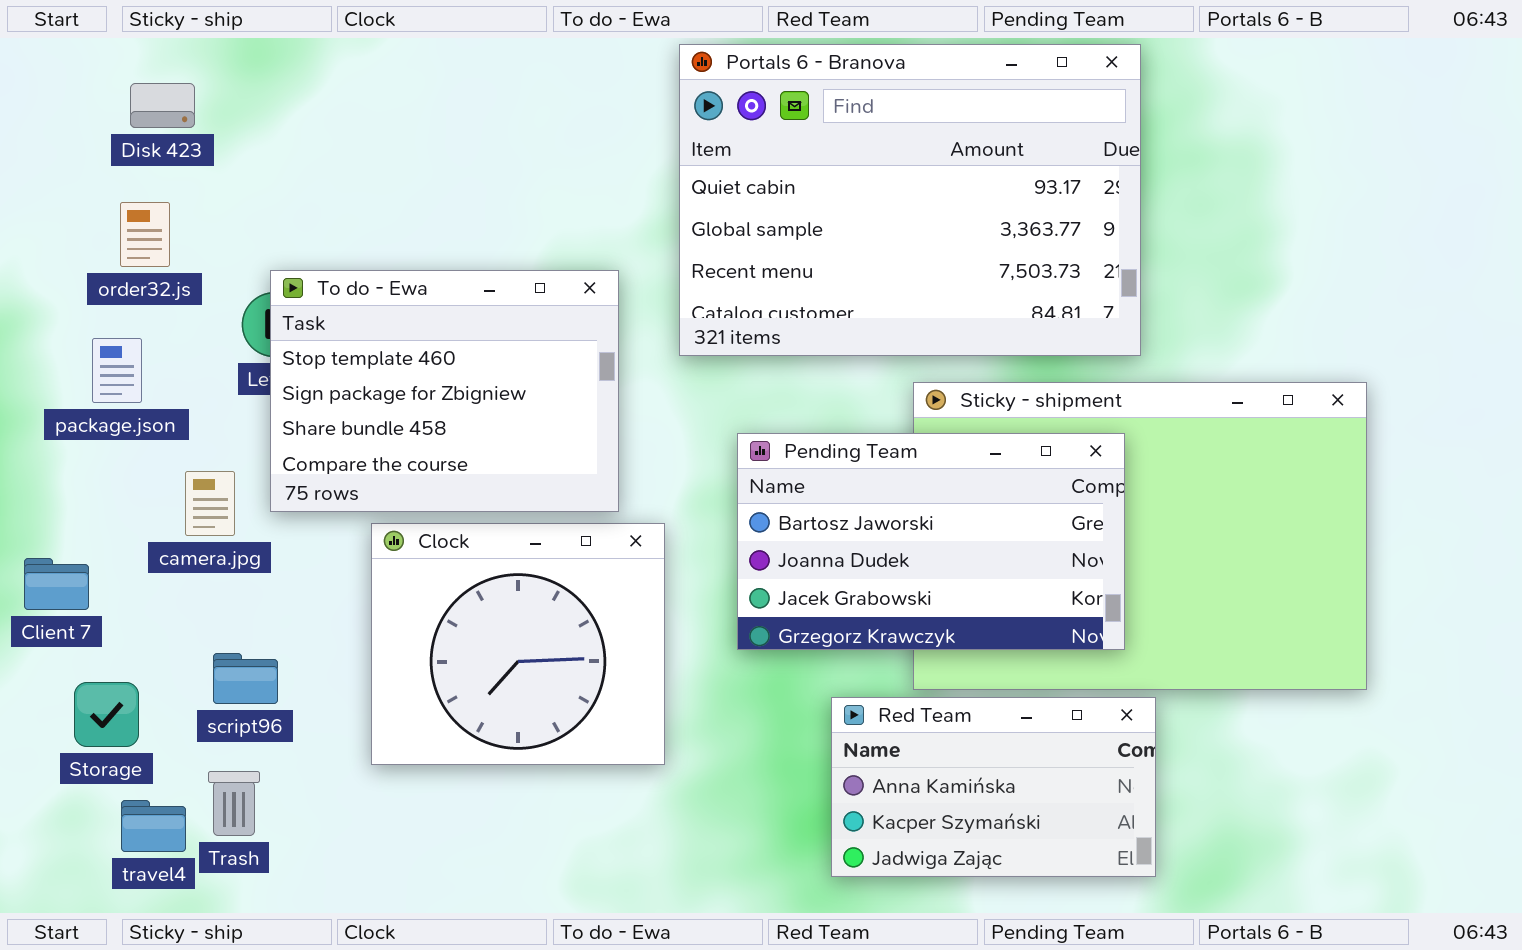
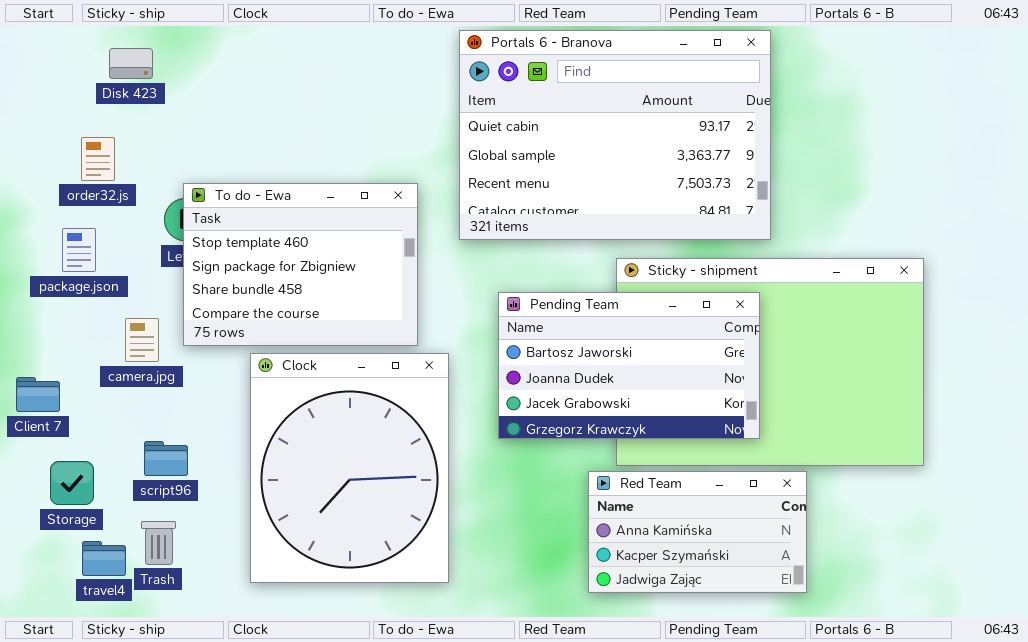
Disk 423: [130,83,195,128] -> [109,48,153,79], moved
Clock: [371,523,665,765] -> [250,353,449,583], resized
Red Team: [831,697,1156,877] -> [588,471,807,593], moved

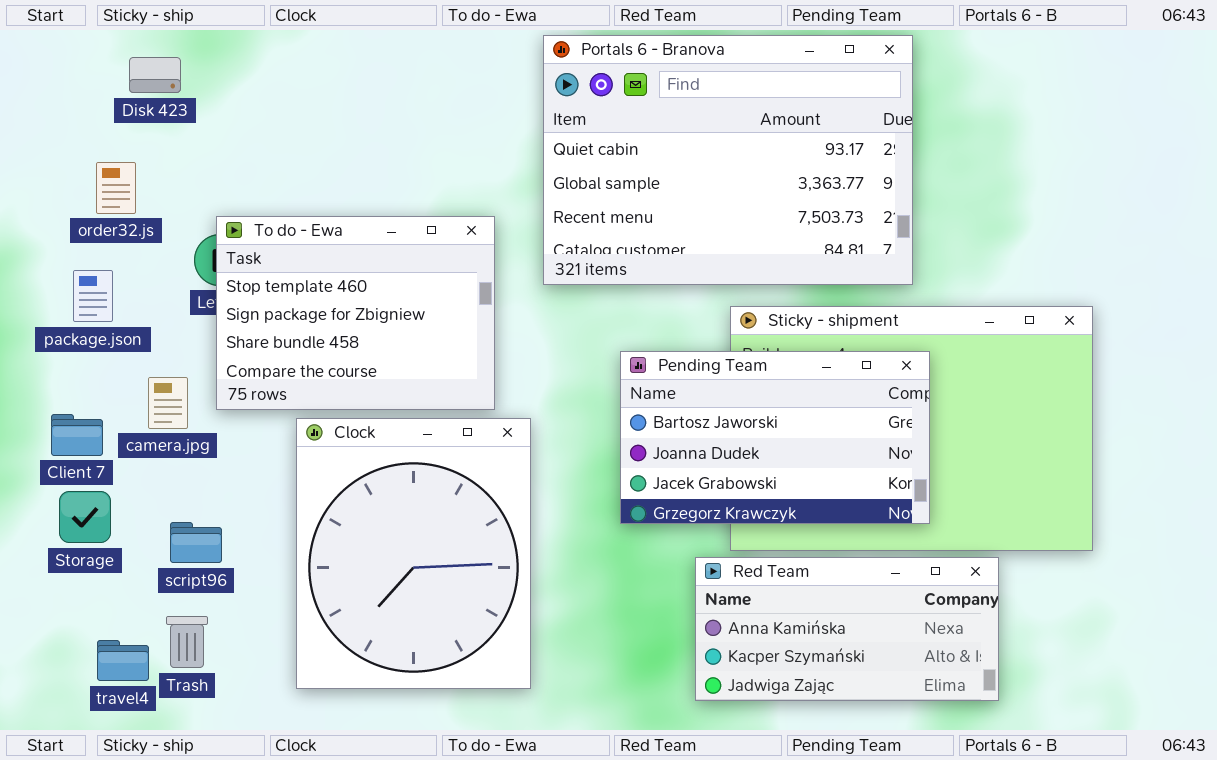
Pending Team: [498,292,760,439] -> [620,351,930,524], moved
Client 7: [16,377,60,412] -> [51,414,103,456], moved
Storage: [50,461,94,505] -> [59,491,111,543], moved
Red Team: [588,471,807,593] -> [695,557,999,701], resized

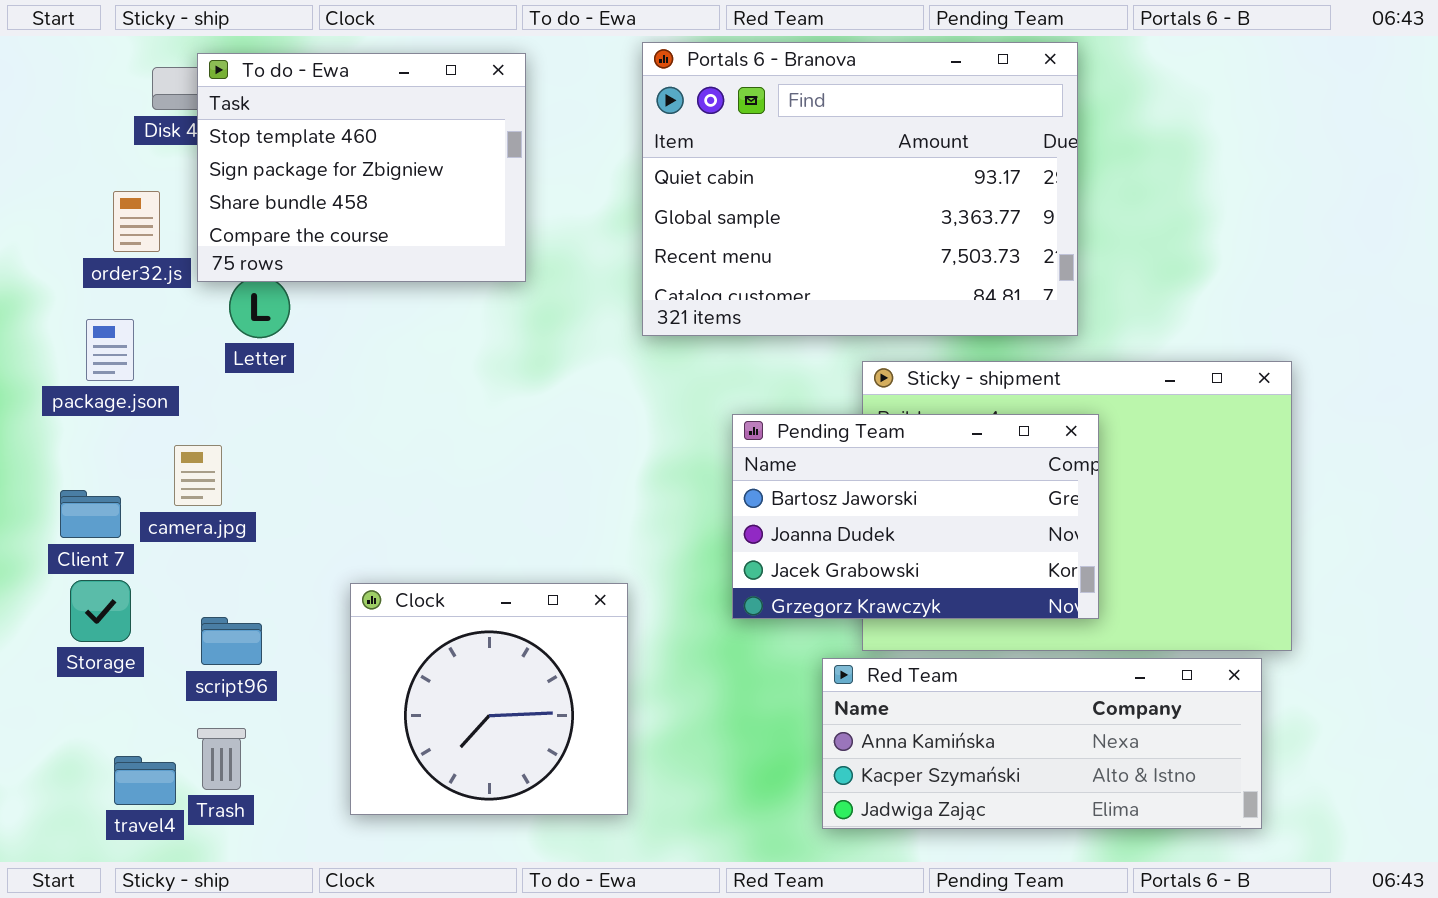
To do - Ewa: [216,216,495,410] -> [197,53,526,282], moved
Clock: [296,418,531,689] -> [350,583,628,815], resized
Red Team: [695,557,999,701] -> [822,658,1262,829], resized

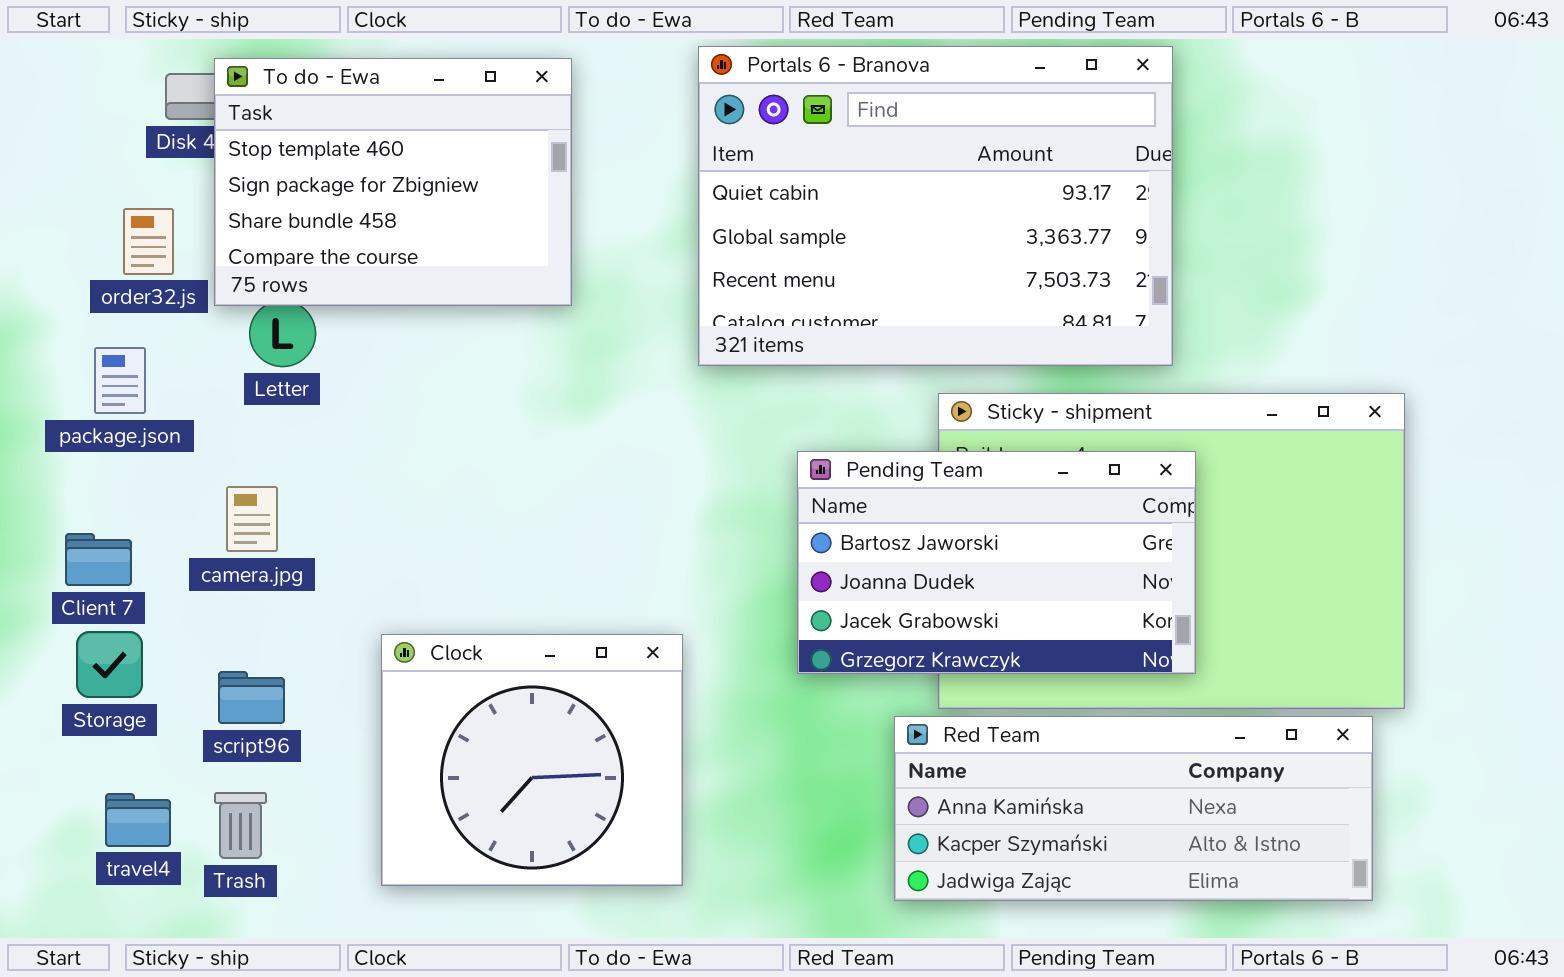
camera.jpg: [174,445,222,506] -> [226,486,278,552], moved
travel4: [114,756,176,805] -> [105,793,171,847], moved

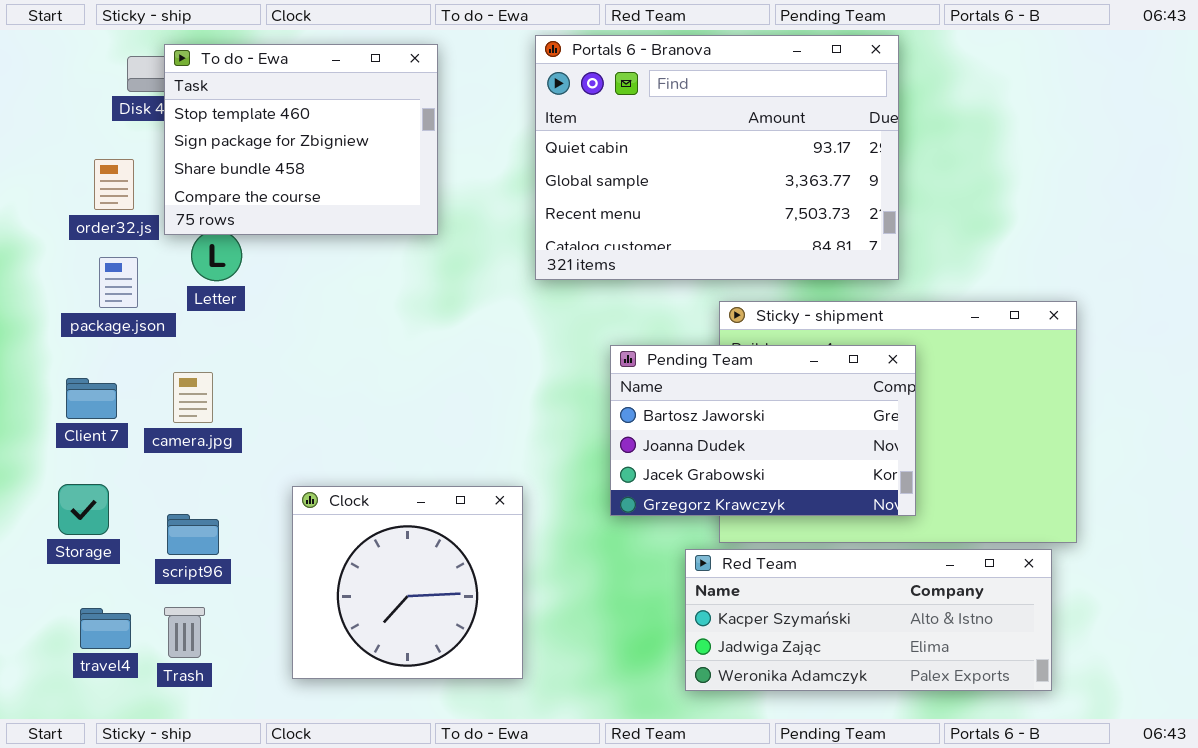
package.json: [94,347,146,414] -> [99,257,138,308], moved
Client 7: [65,533,132,586] -> [66,378,117,419], moved
Red Team: [894,716,1373,901] -> [685,549,1052,691], scrolled down 1 row

